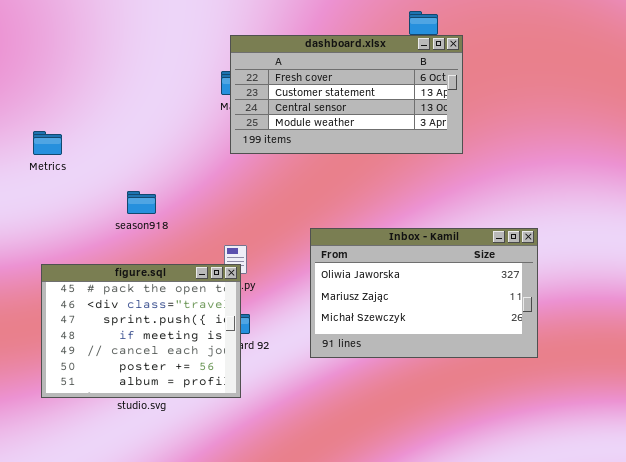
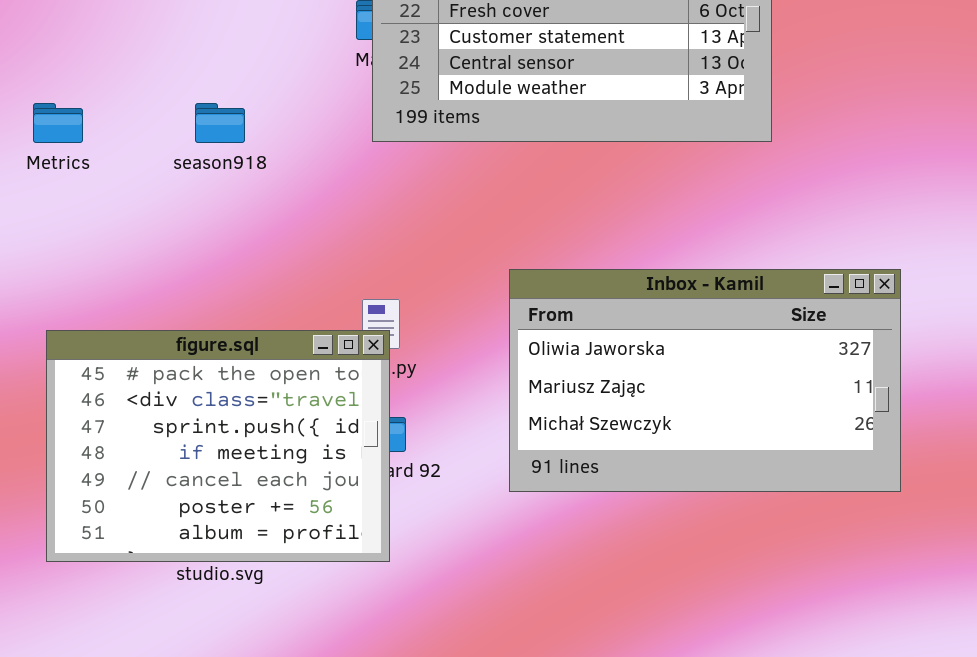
season918: [127,191,156,214] -> [195,103,245,143], moved

